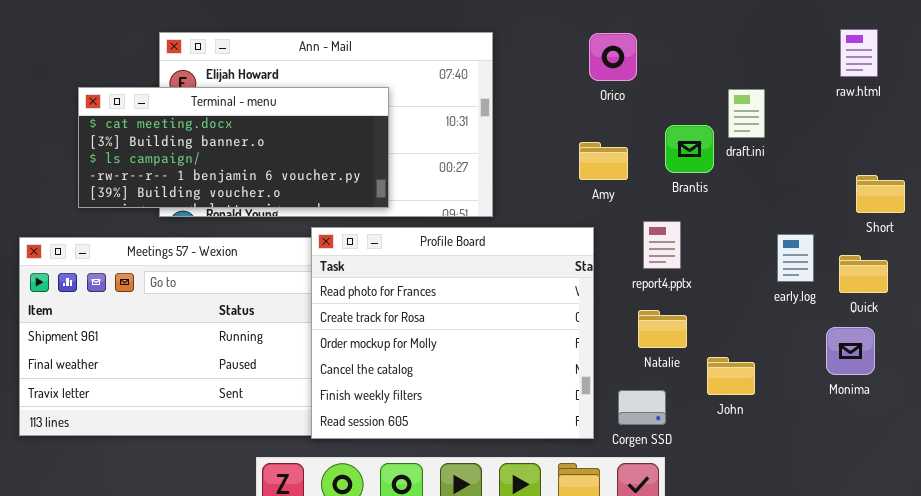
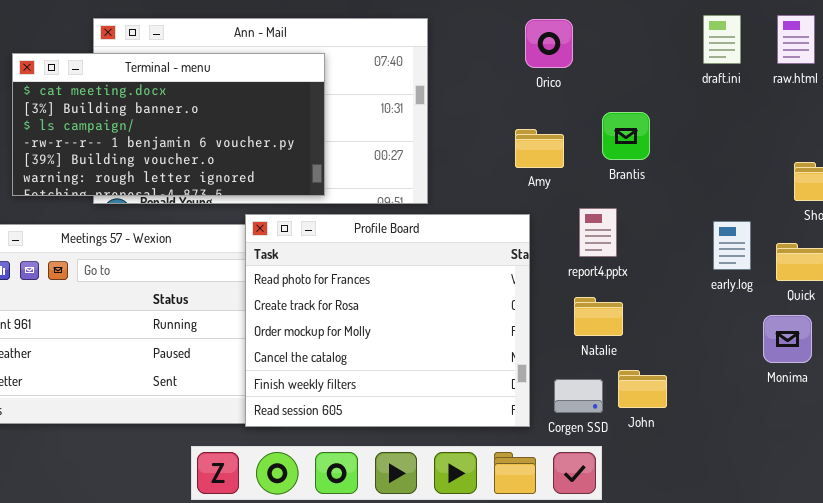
Terminal - menu: [78,87,389,208] -> [12,53,325,196], resized
draft.ini: [728,89,765,138] -> [703,15,741,64], moved
John: [707,357,755,395] -> [618,370,667,408], moved

